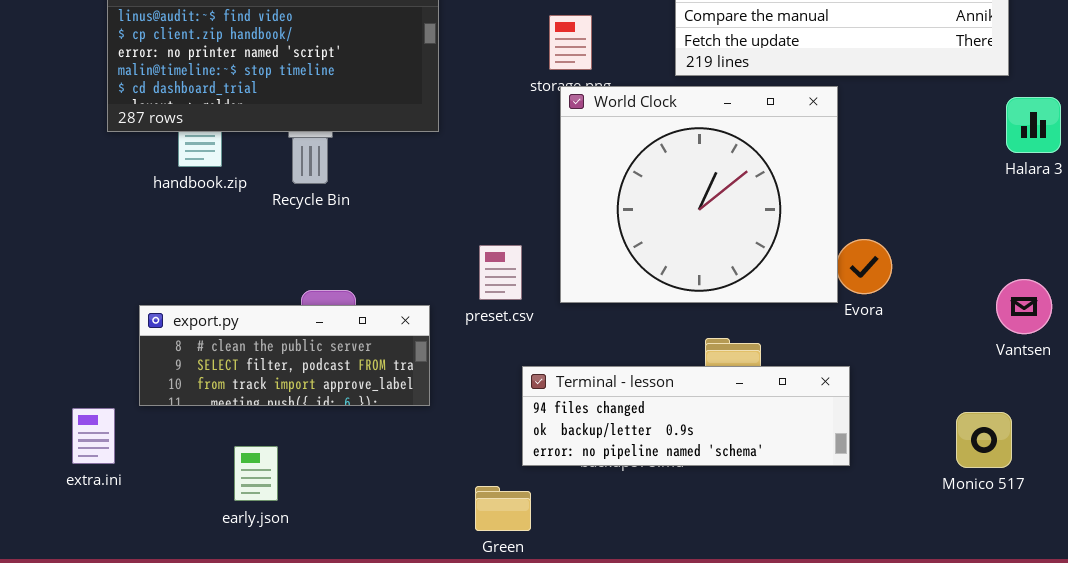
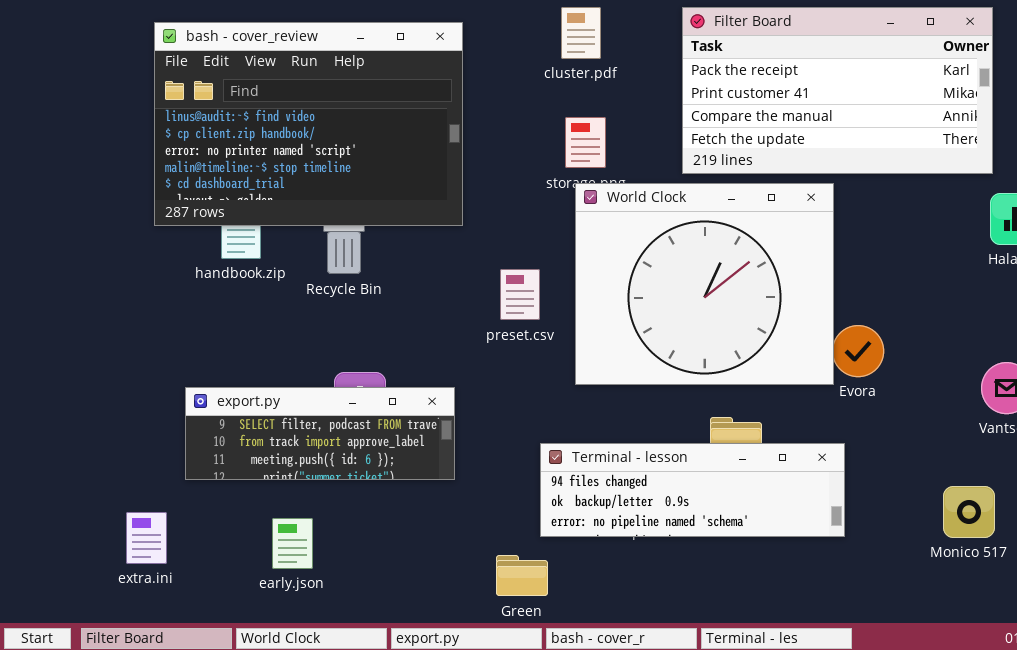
preset.csv: [479,245,522,300] -> [500,269,540,320], moved
export.py: [139,305,430,406] -> [185,387,455,480], scrolled down 1 row
extra.ini: [72,408,115,464] -> [126,512,167,564], moved

